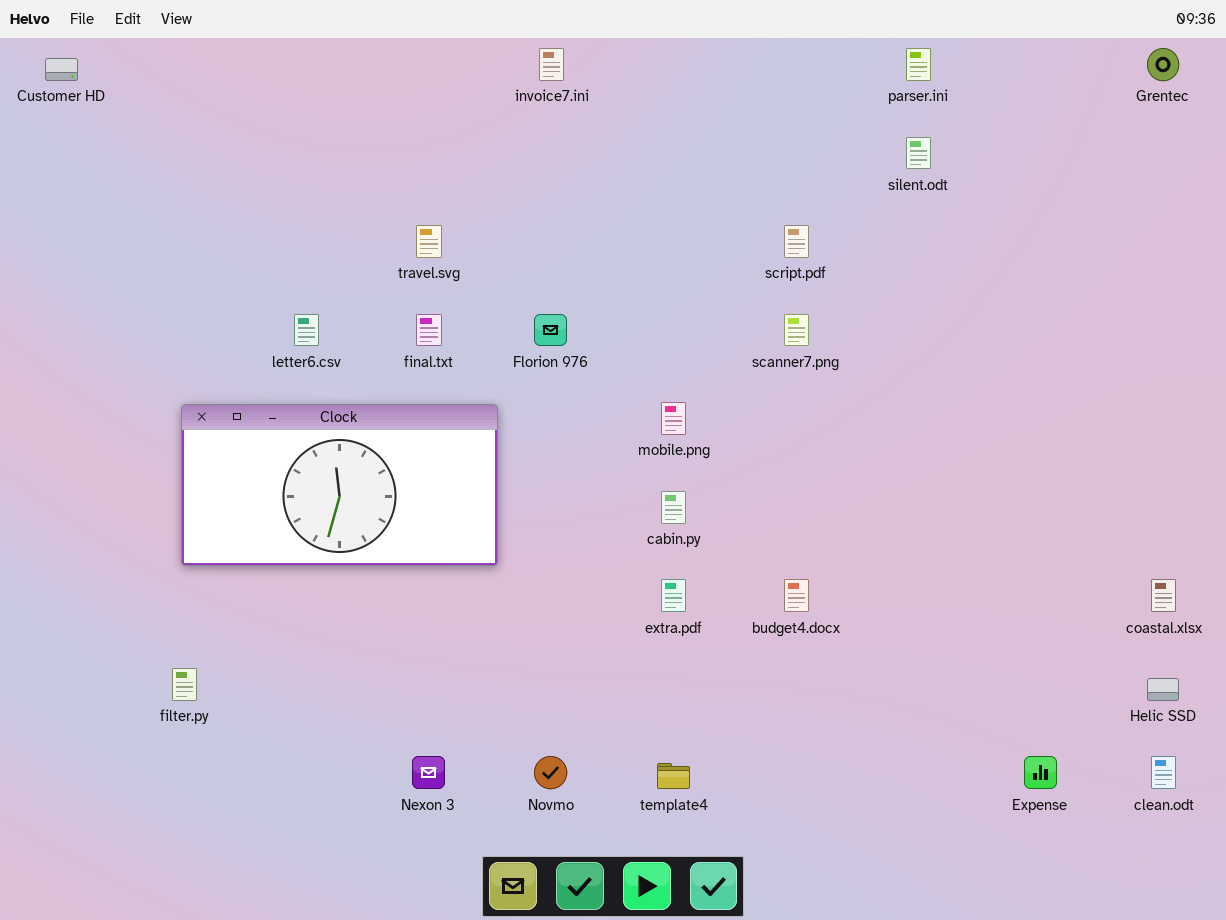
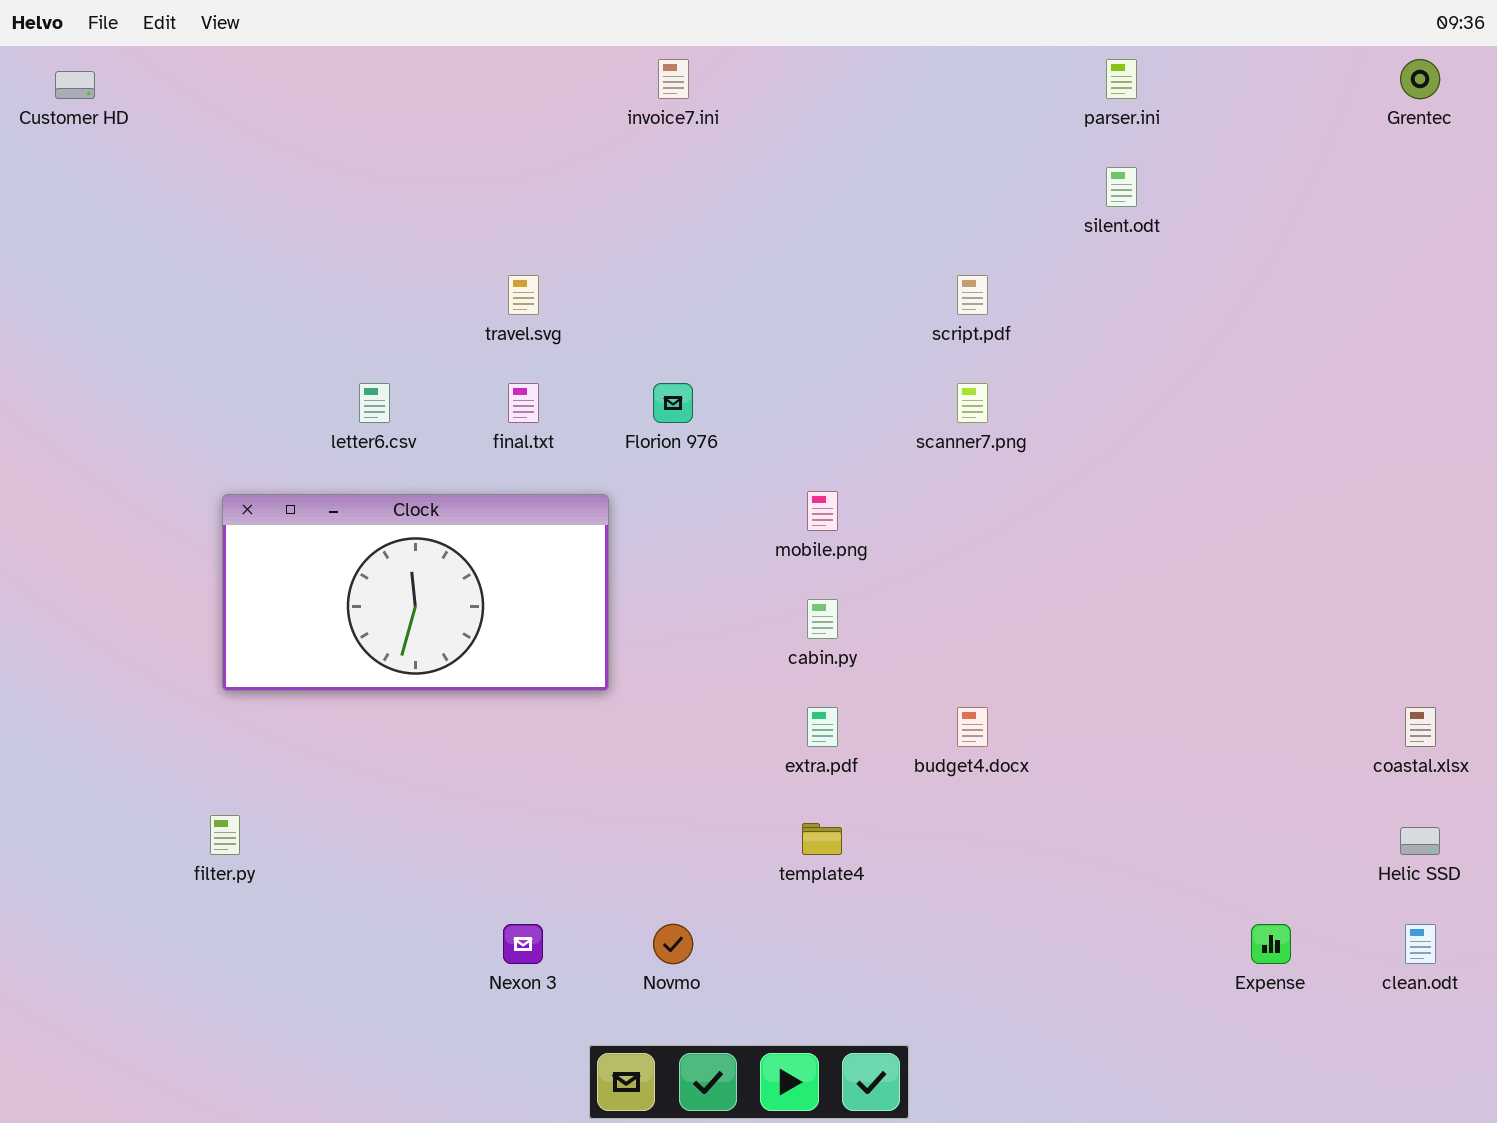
template4: [657,763,690,789] -> [802,823,842,855], moved

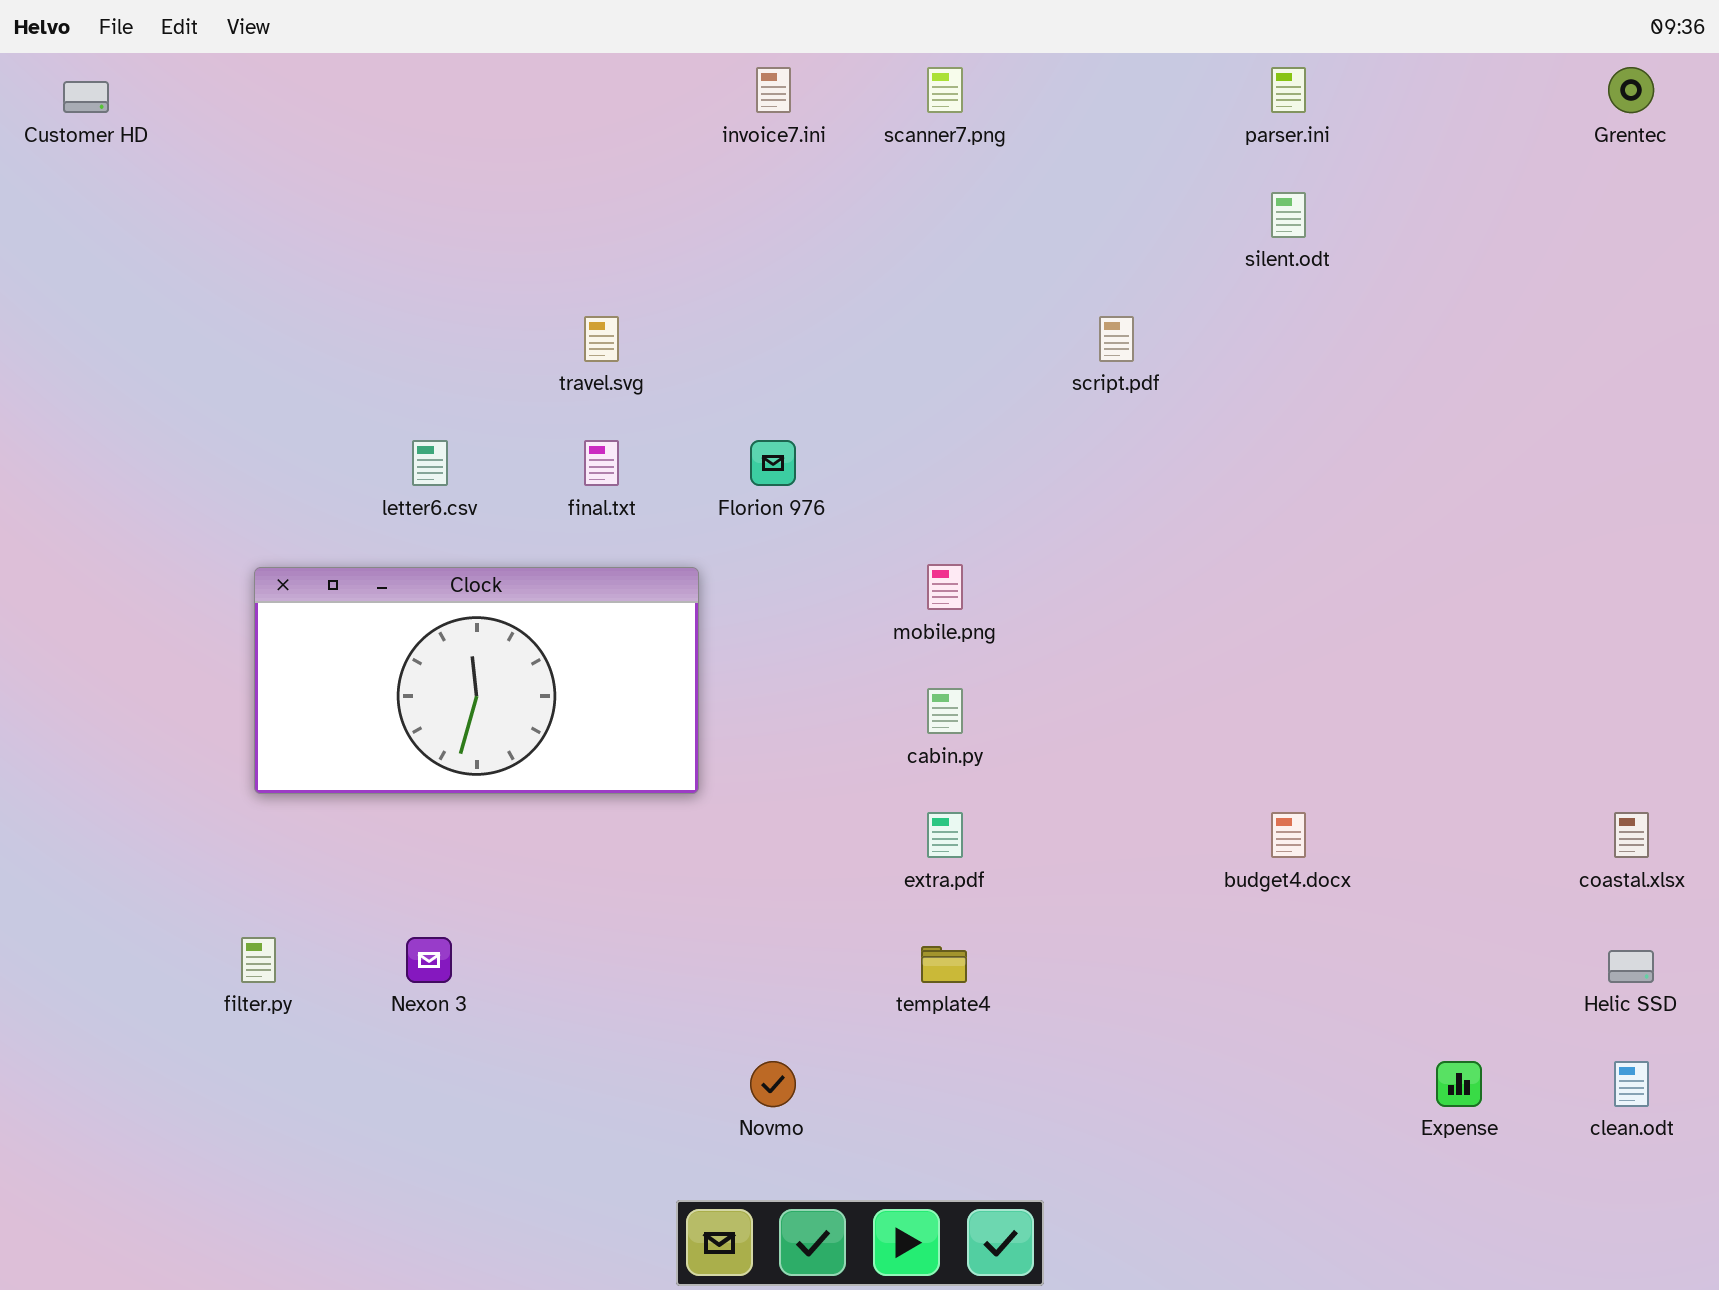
scanner7.png: [957,383,988,423] -> [927,67,963,113], moved
budget4.docx: [957,707,988,747] -> [1271,812,1306,858], moved
Nexon 3: [503,924,543,964] -> [406,937,452,983], moved

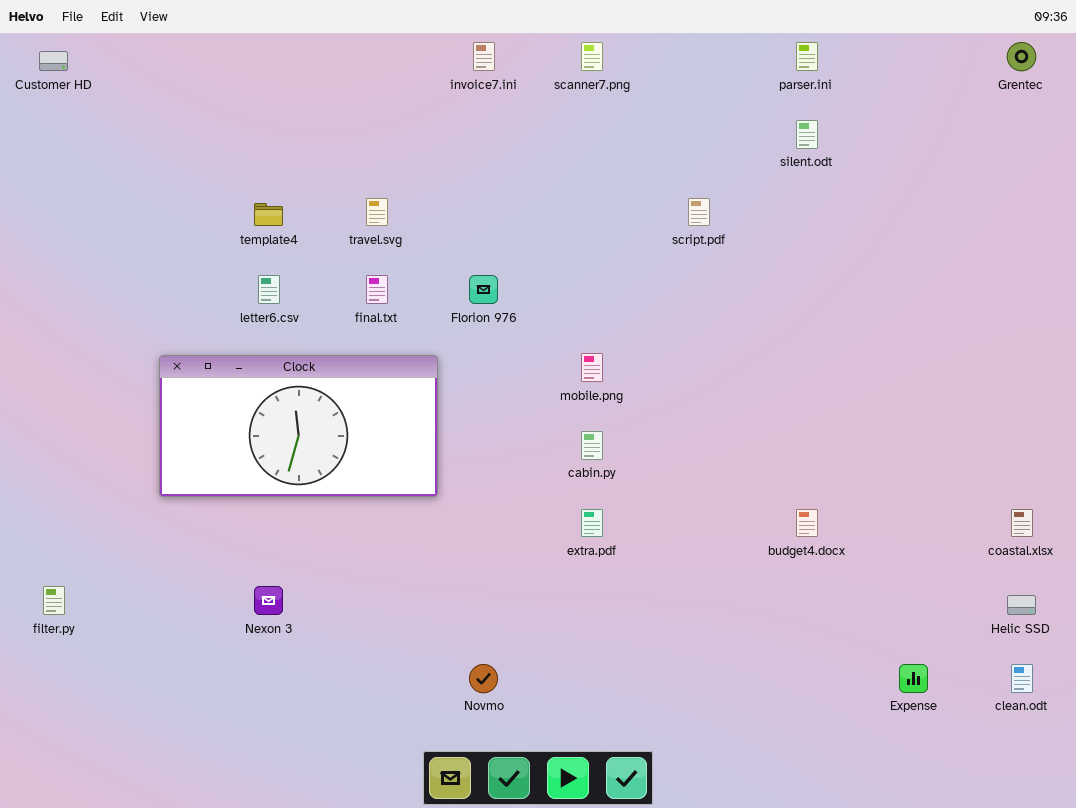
filter.py: [241,937,276,983] -> [43,586,65,615], moved
template4: [921,946,967,983] -> [254,203,283,226], moved

